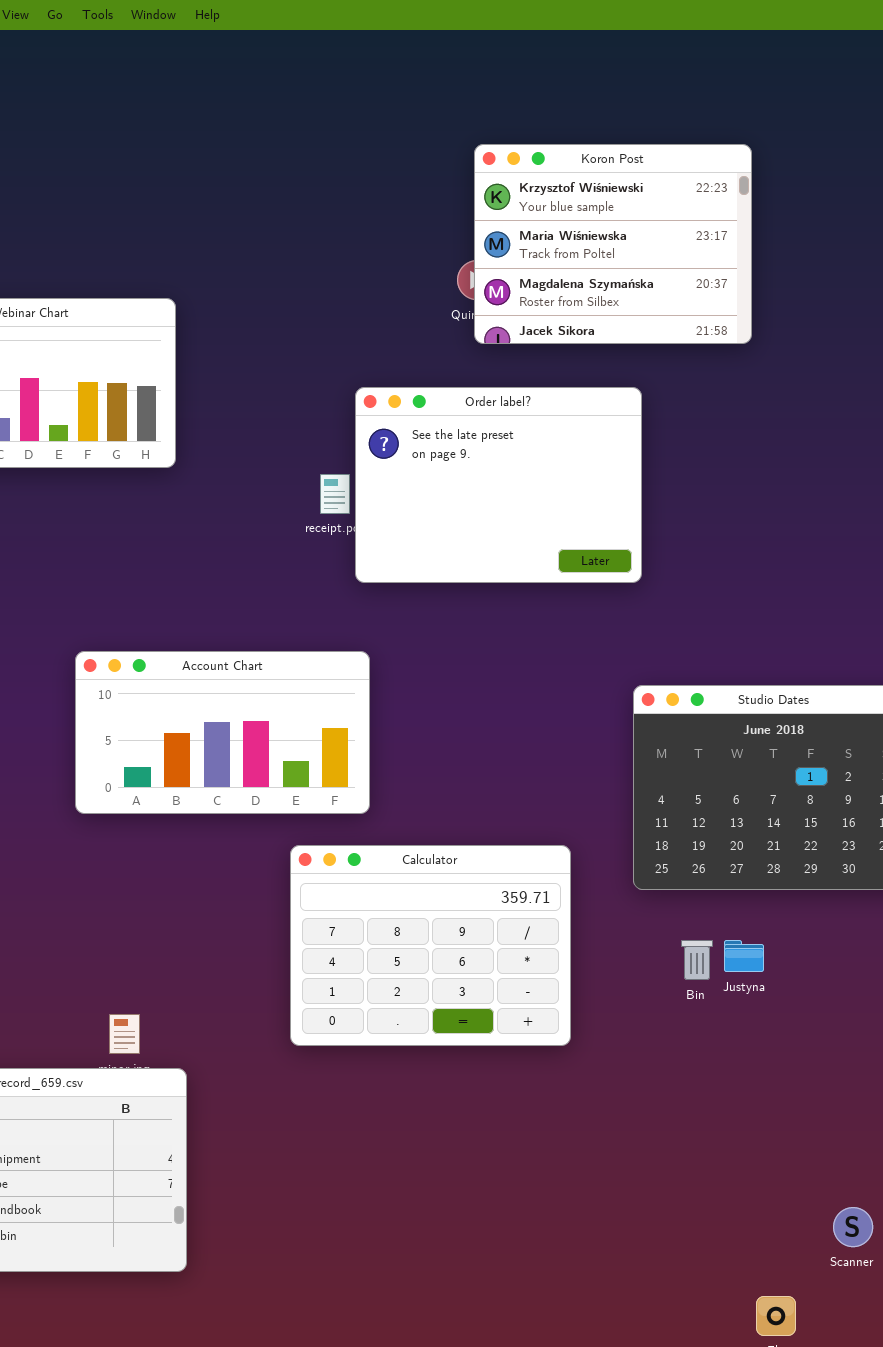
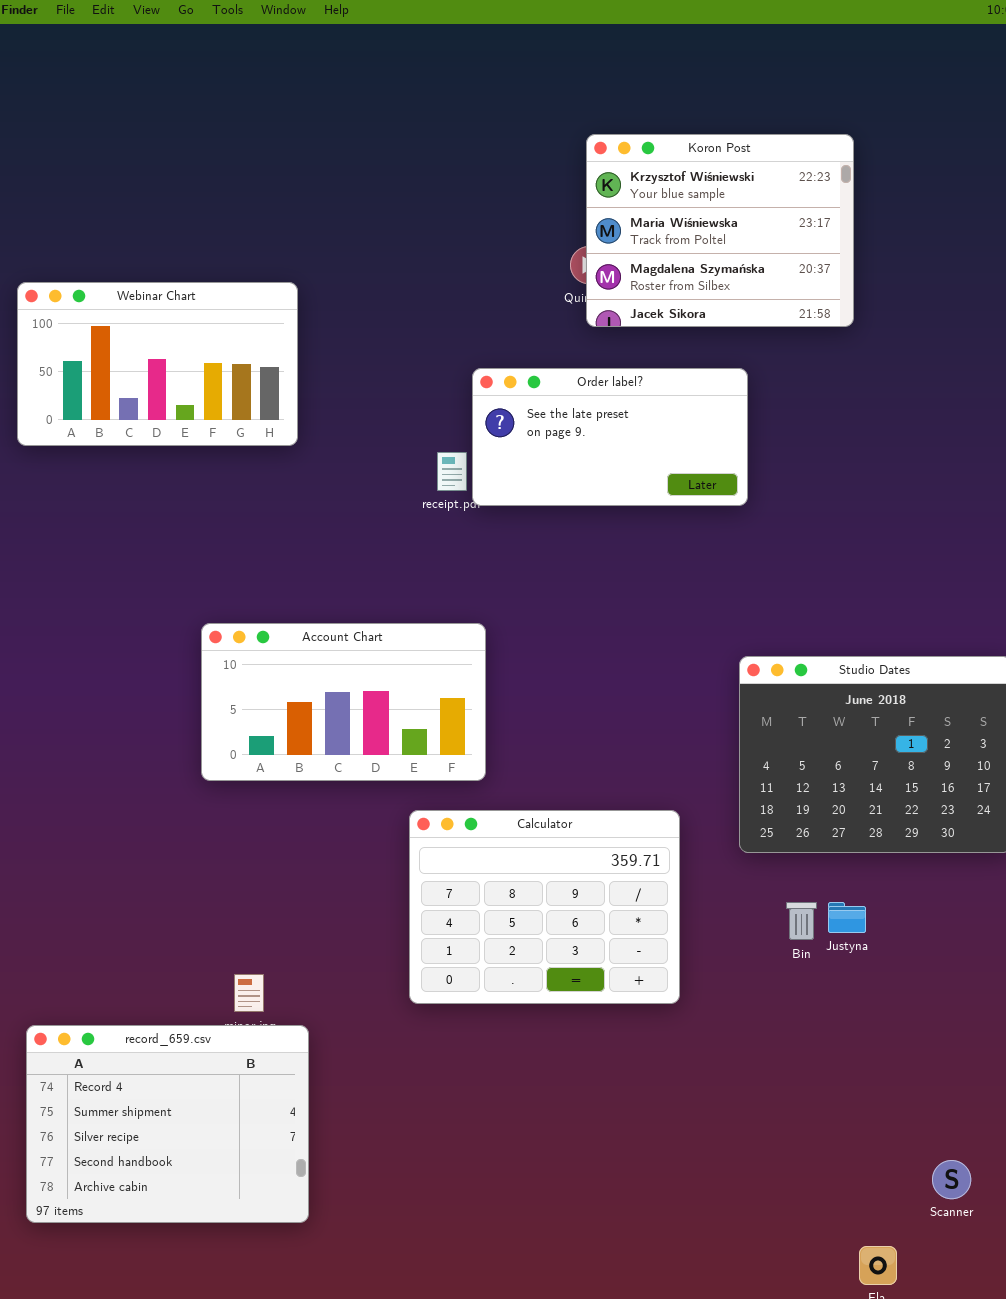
Order label?: [355,387,642,583] -> [472,368,748,506], resized

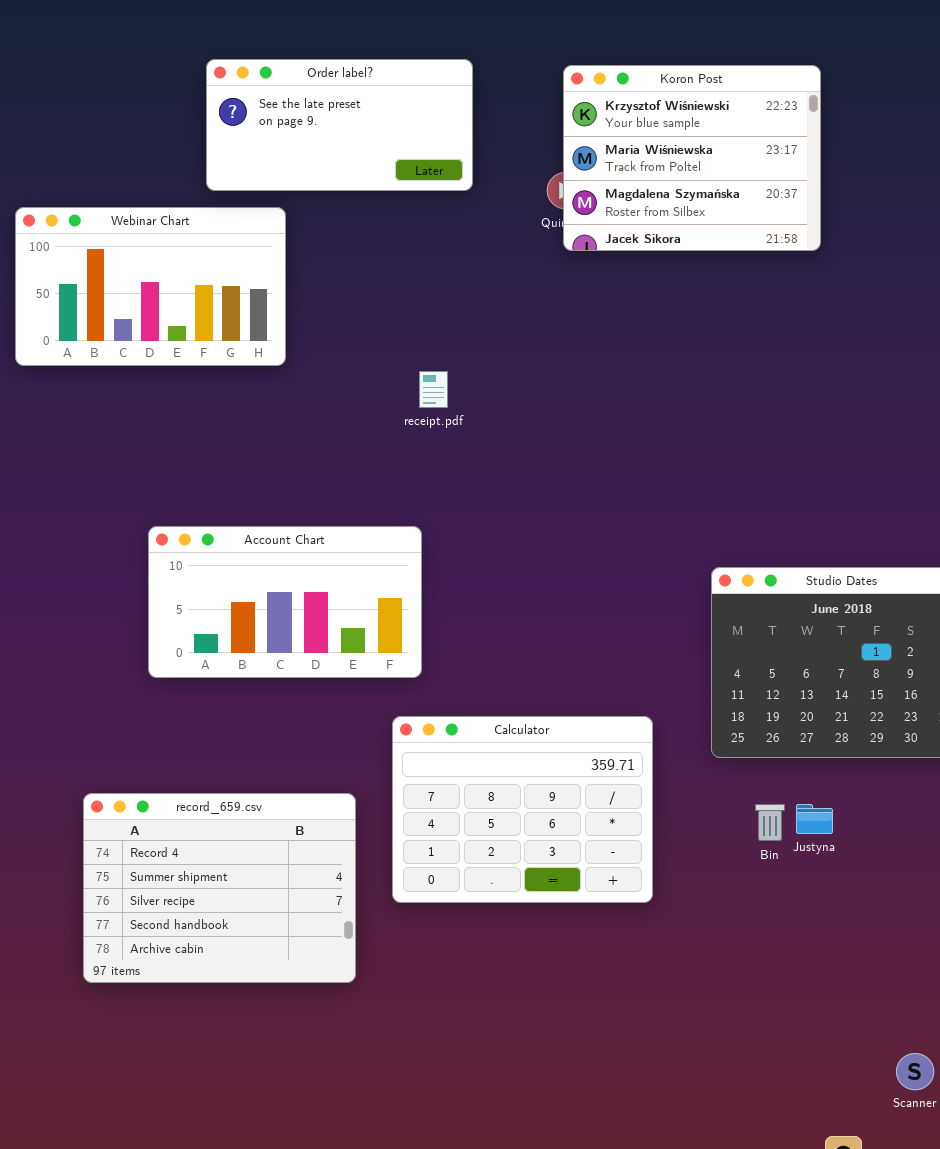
Order label?: [472,368,748,506] -> [206,59,473,191], moved
Account Chart: [201,623,486,781] -> [148,526,422,678], moved
record_659.csv: [26,1025,309,1223] -> [83,793,356,983], moved

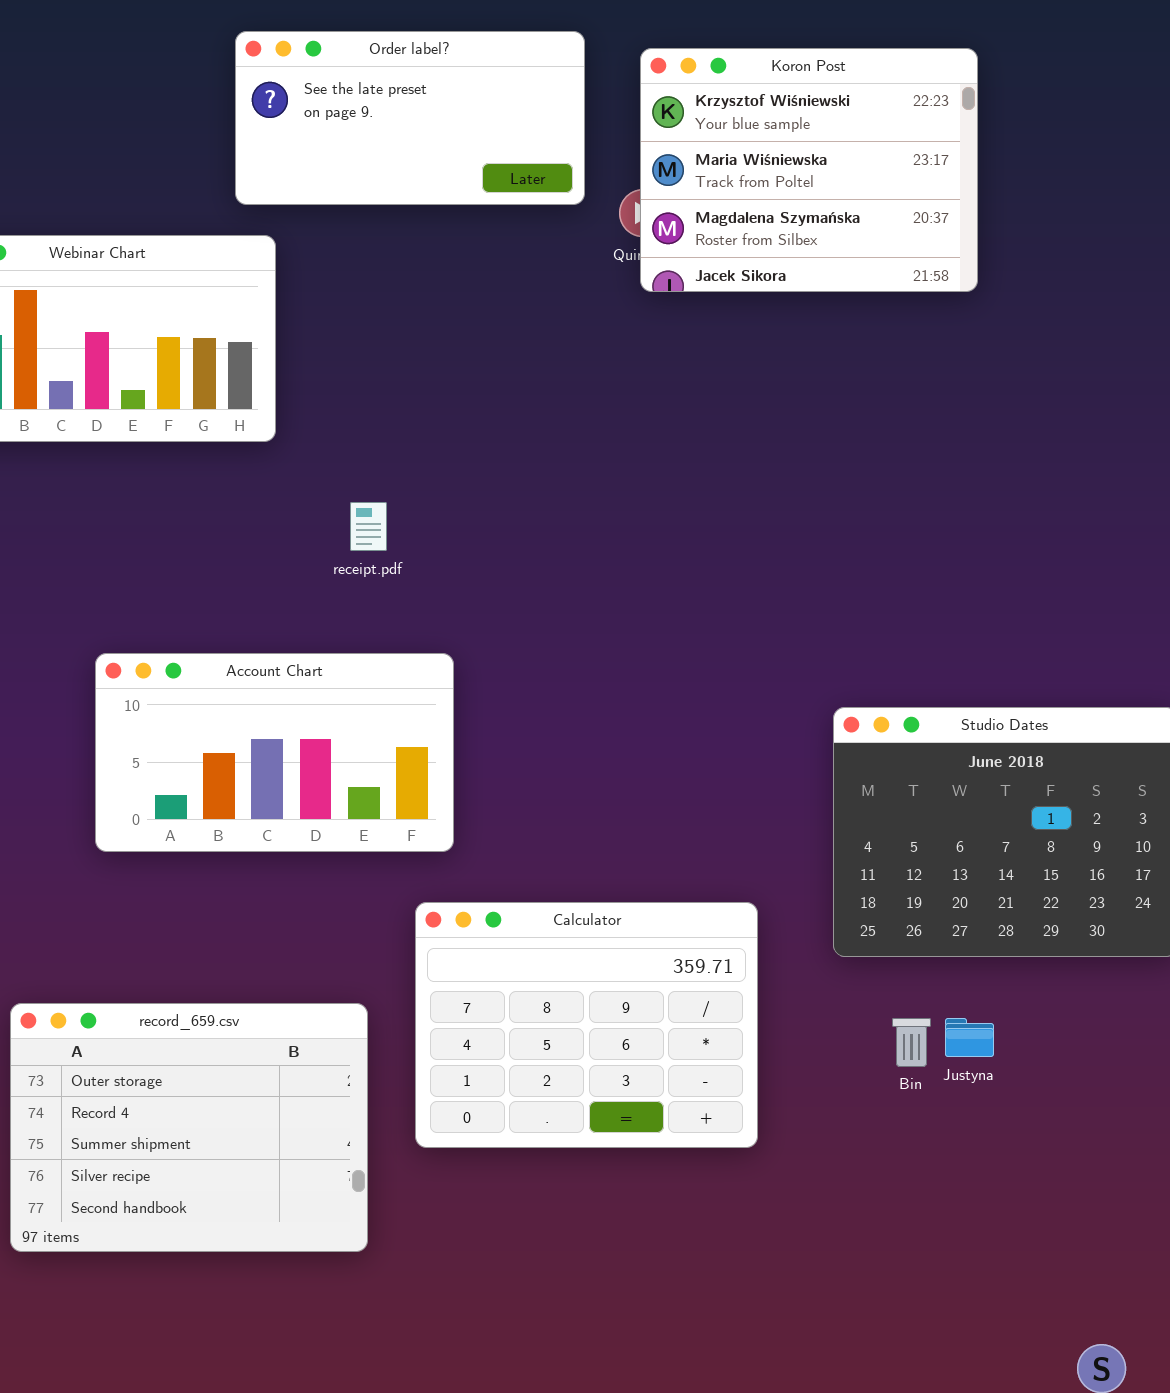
Order label?: [206,59,473,191] -> [235,31,585,205], moved
receipt.pdf: [419,371,448,408] -> [350,502,387,551], moved
record_659.csv: [83,793,356,983] -> [10,1003,368,1252], scrolled up 1 row

